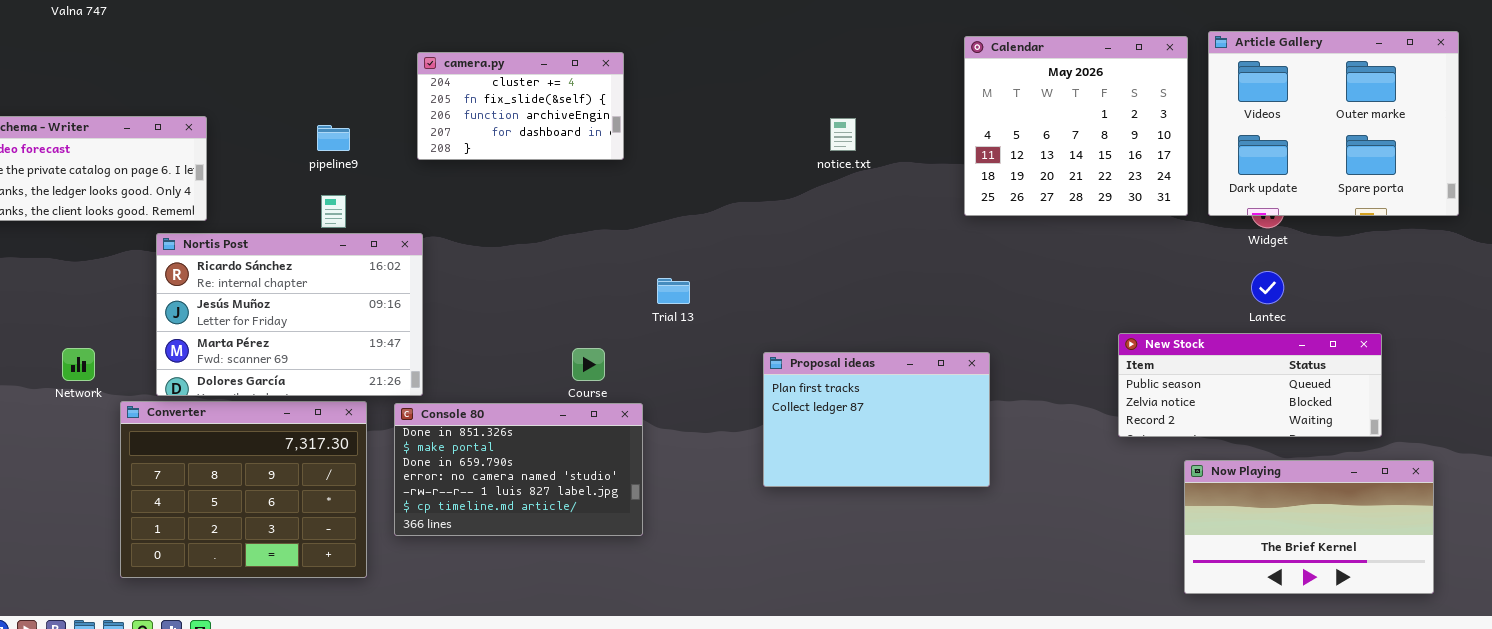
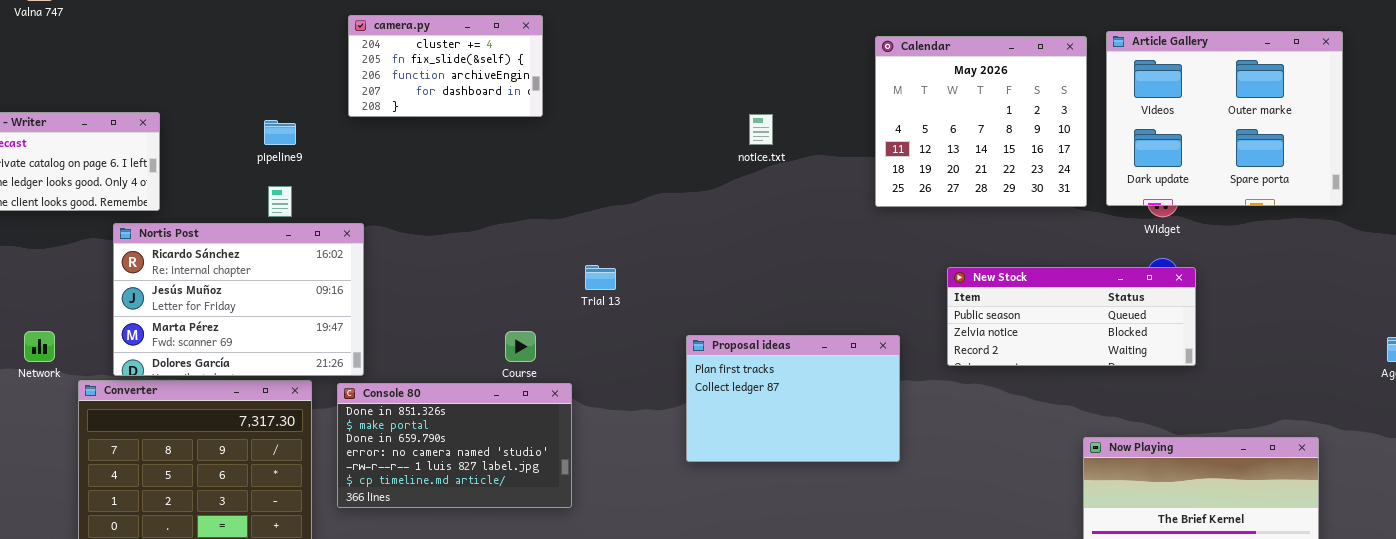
camera.py: [417,52,624,160] -> [348,15,543,117], moved
New Stock: [1118,333,1382,437] -> [947,267,1196,366], moved

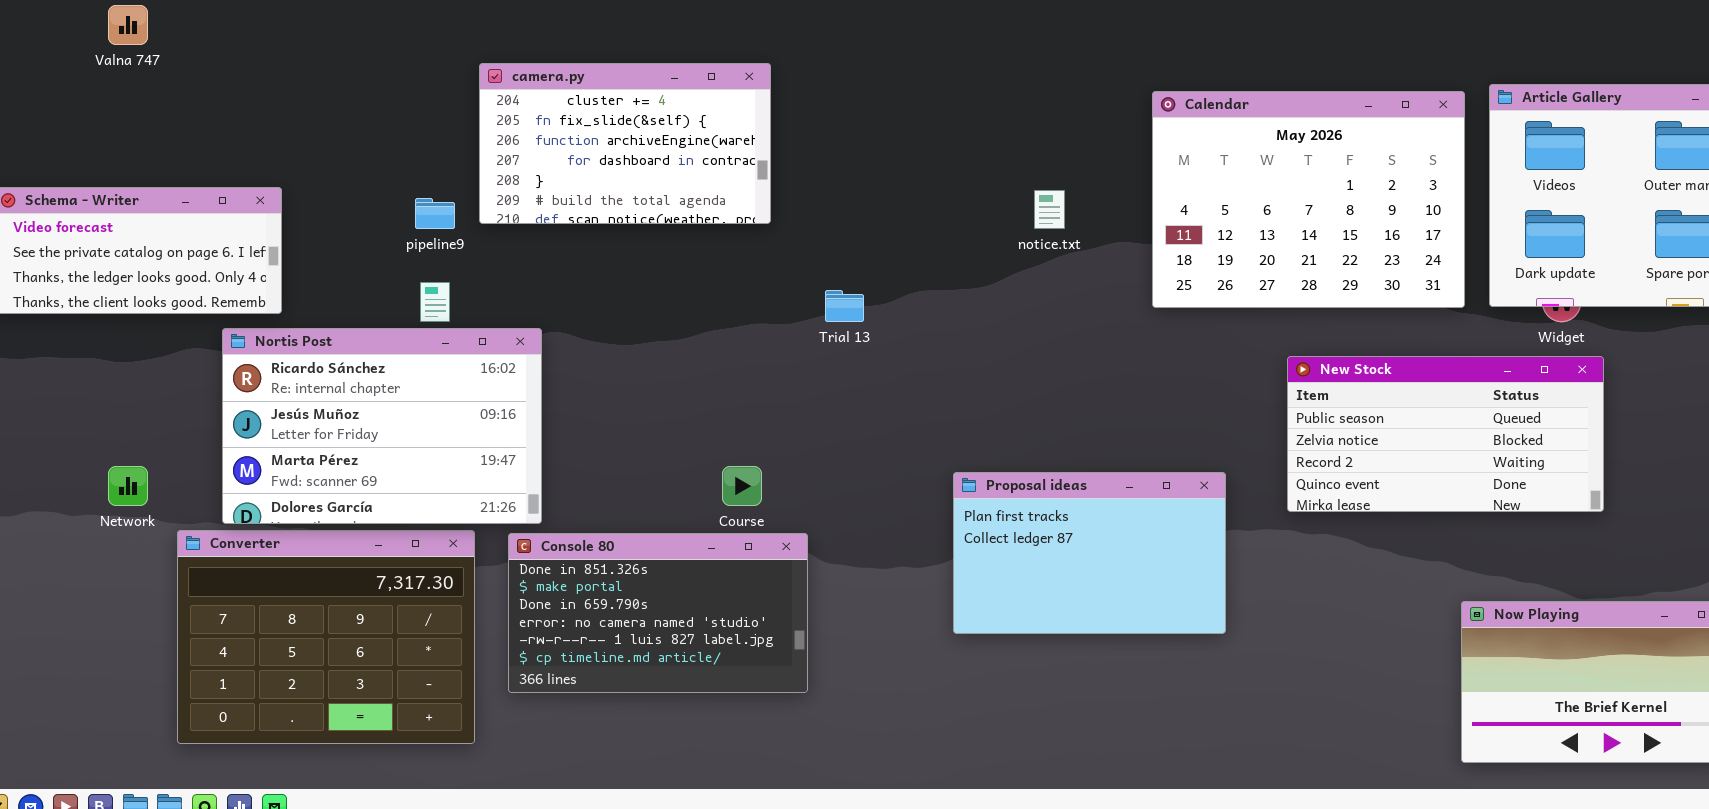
camera.py: [348,15,543,117] -> [479,63,771,224], resized
Calendar: [875,36,1087,207] -> [1152,91,1465,308], resized
Trial 13: [585,265,616,290] -> [825,290,864,322], moved
New Stock: [947,267,1196,366] -> [1287,356,1604,512], resized

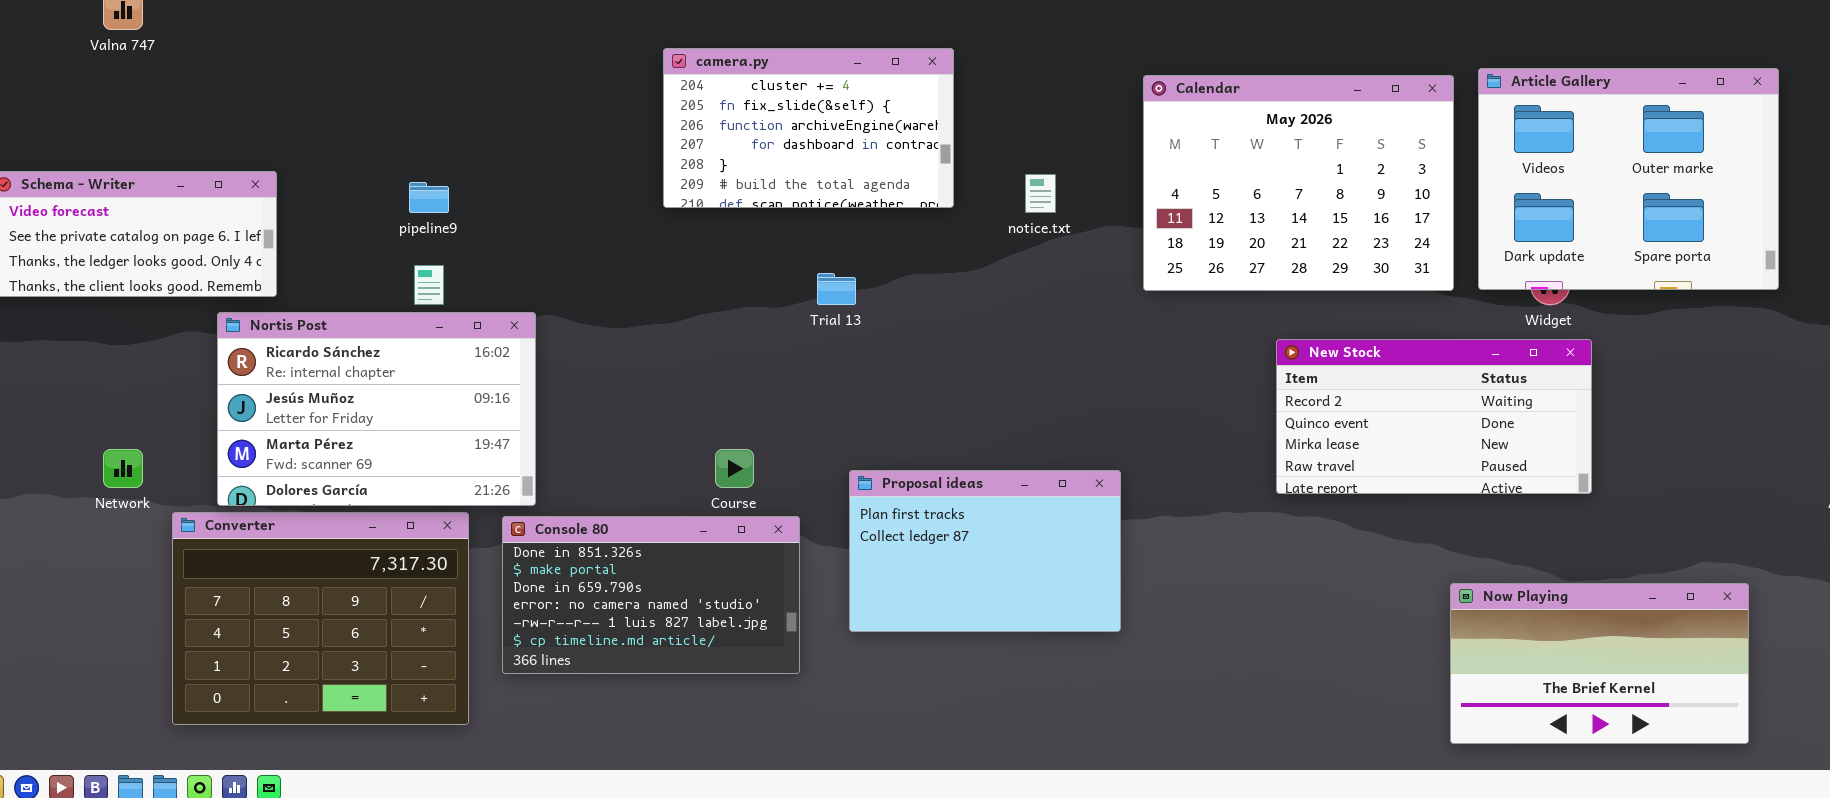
camera.py: [479,63,771,224] -> [663,48,954,208], moved
New Stock: [1287,356,1604,512] -> [1276,339,1592,494], scrolled down 2 rows
Proposal ideas: [953,472,1226,634] -> [849,470,1121,632], moved

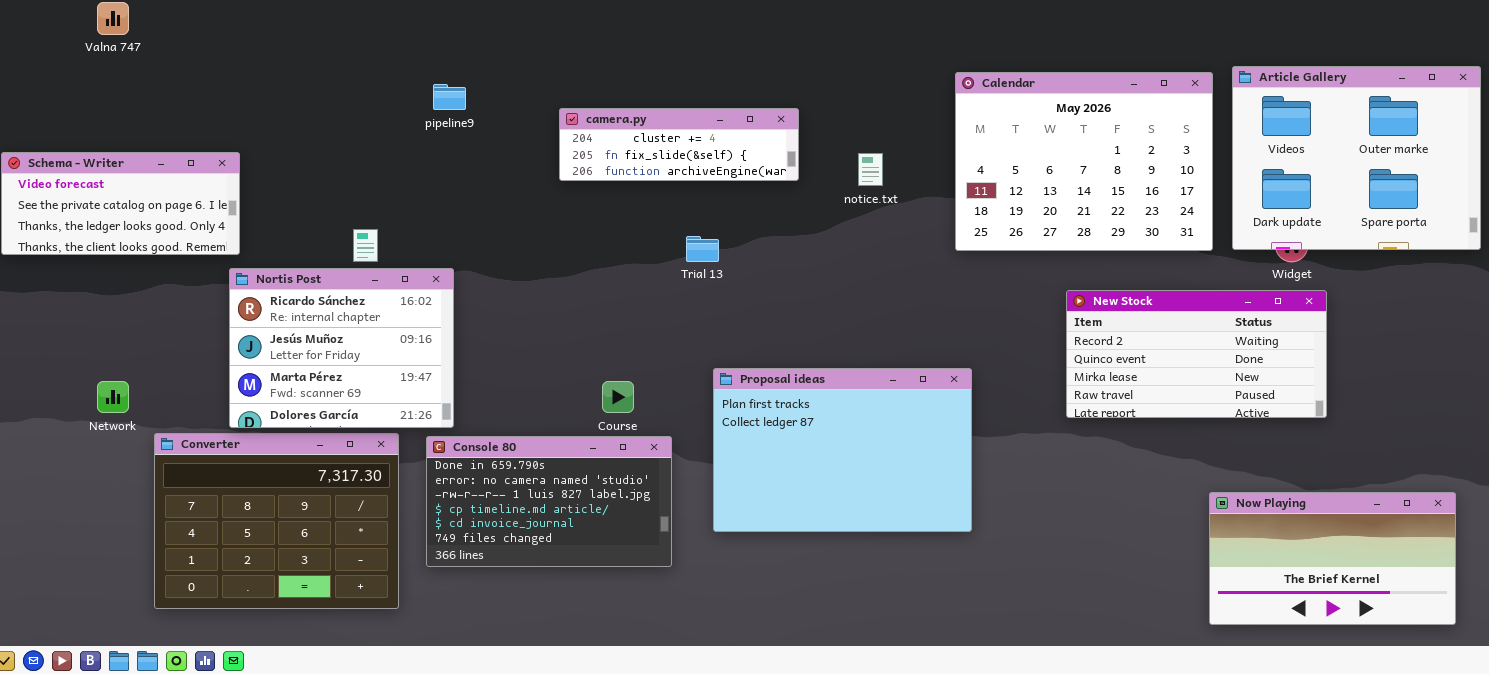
camera.py: [663,48,954,208] -> [559,108,799,181], resized
pipeline9: [409,182,449,213] -> [433,84,466,110], moved
Nortis Post: [217,312,536,506] -> [229,268,454,428], resized
Proposal ideas: [849,470,1121,632] -> [713,368,972,532], resized
Console 80: [502,516,800,674] -> [426,436,672,567], scrolled down 2 rows

